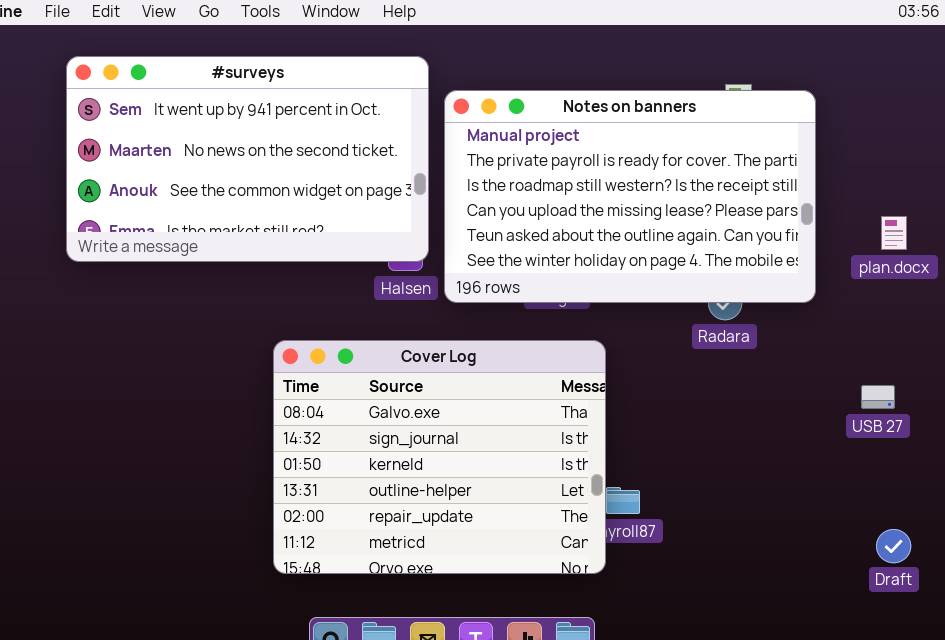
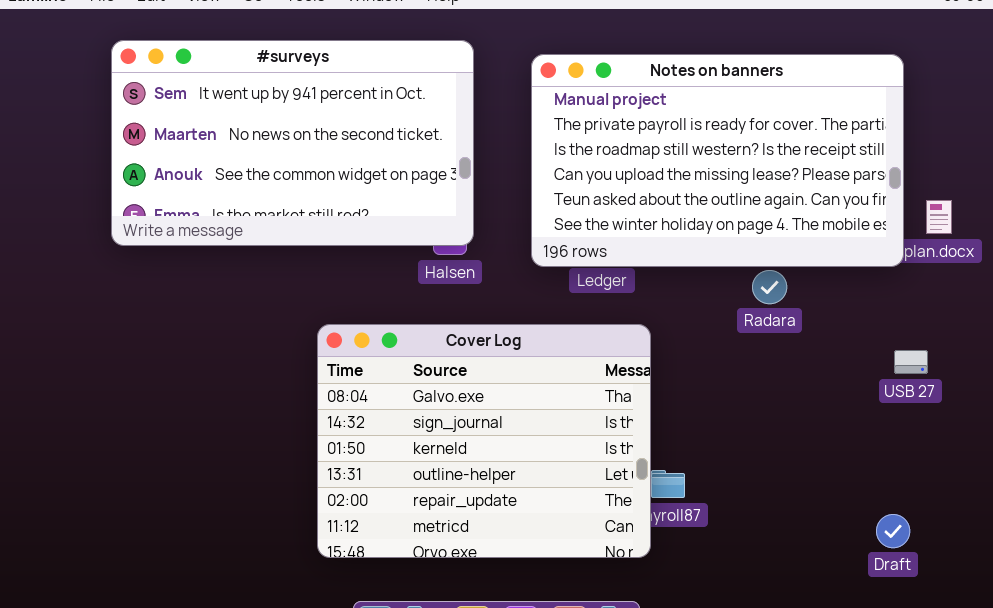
Notes on banners: [444,90,816,303] -> [531,54,904,267], moved
USB 27: [861,385,895,409] -> [894,350,928,374], moved
Draft: [876,529,911,563] -> [876,514,910,548], moved

